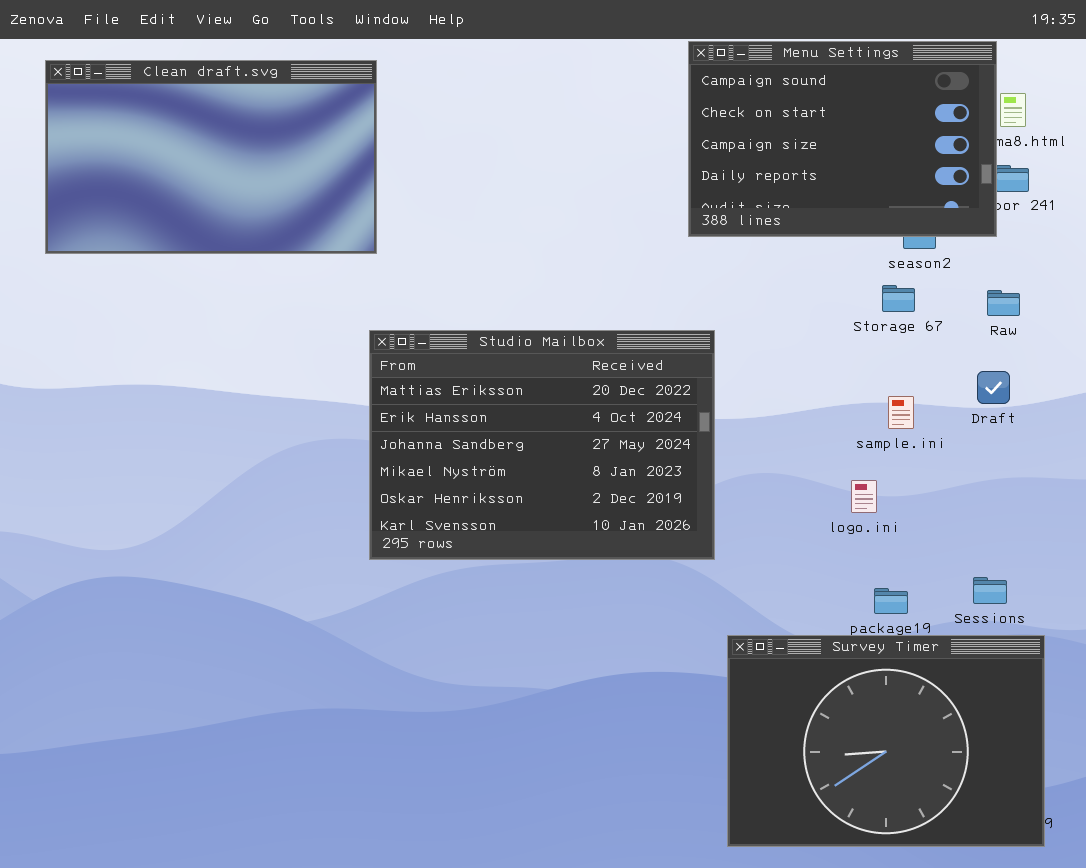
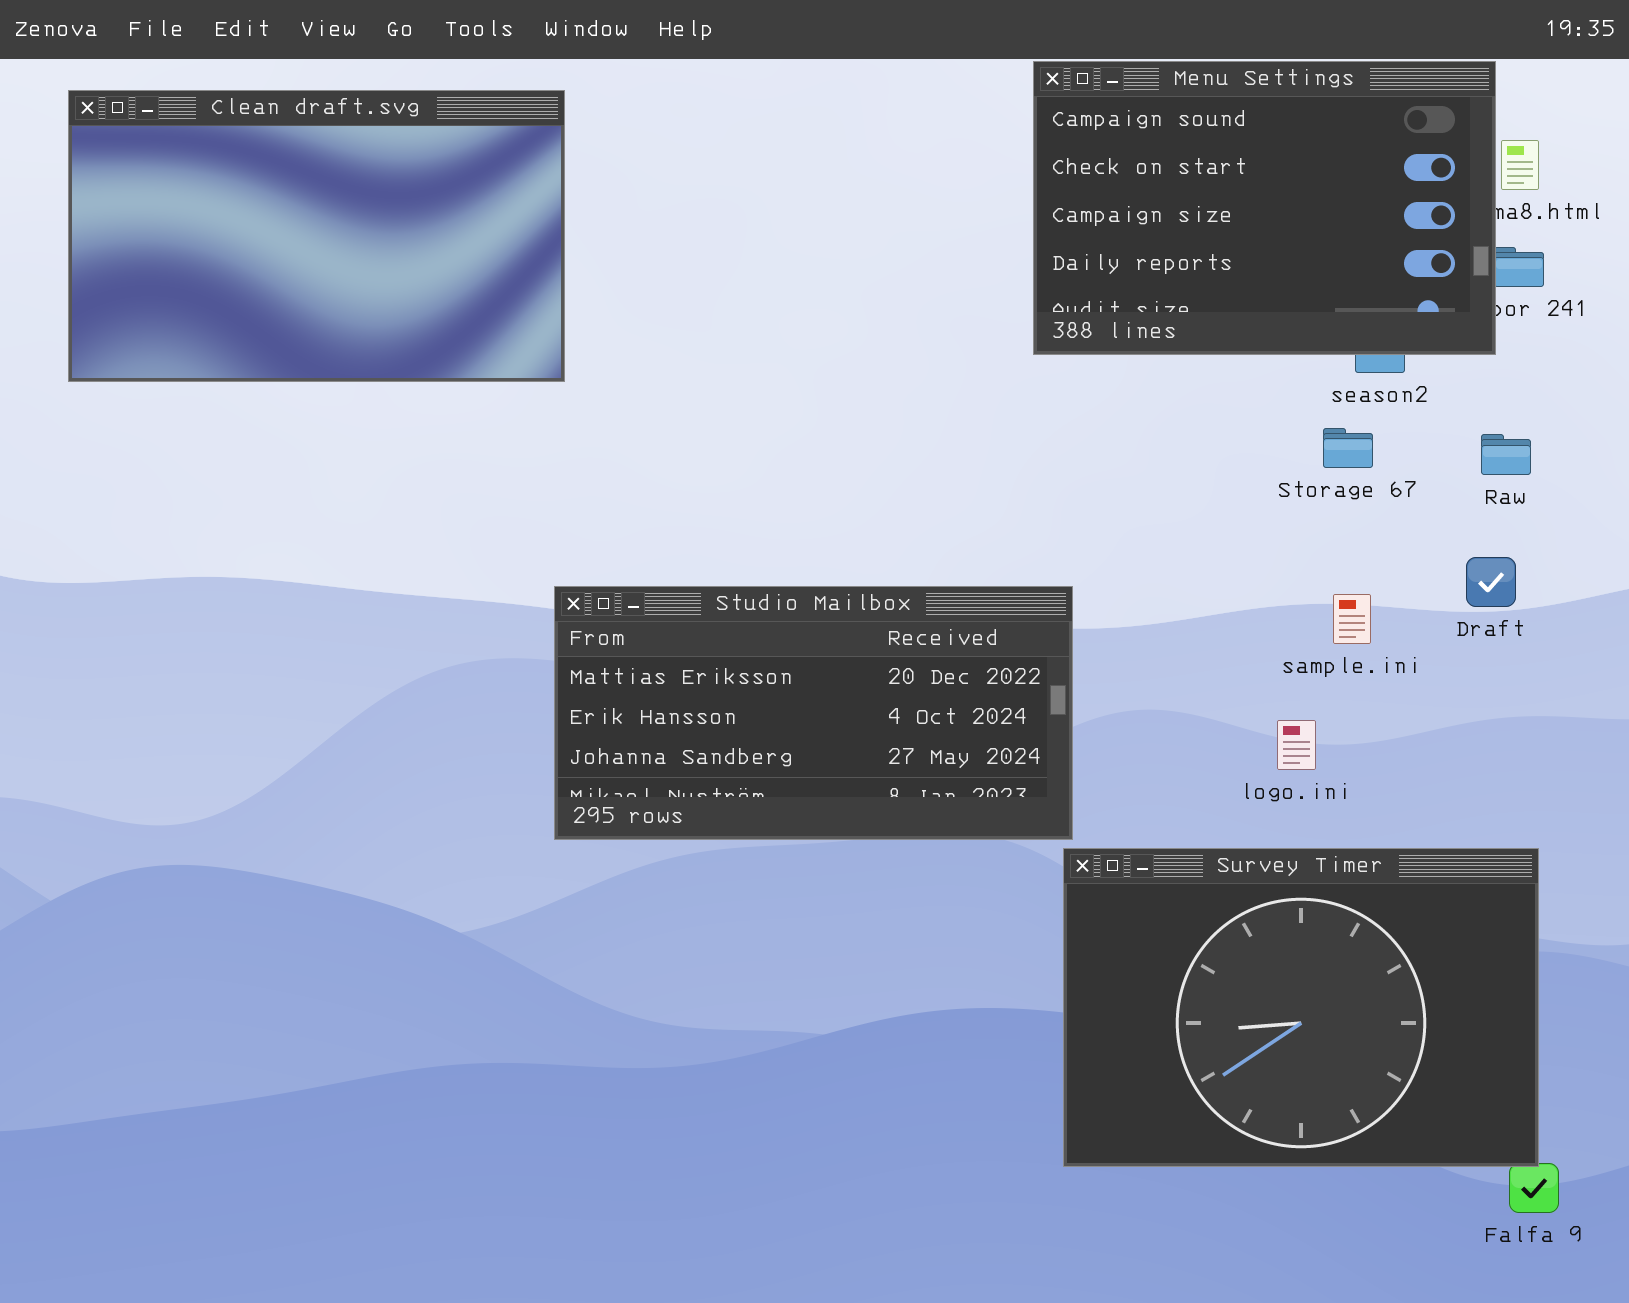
Studio Mailbox: [369,330,715,560] -> [554,586,1073,840], resized
Survey Timer: [727,635,1045,847] -> [1063,848,1539,1167], moved

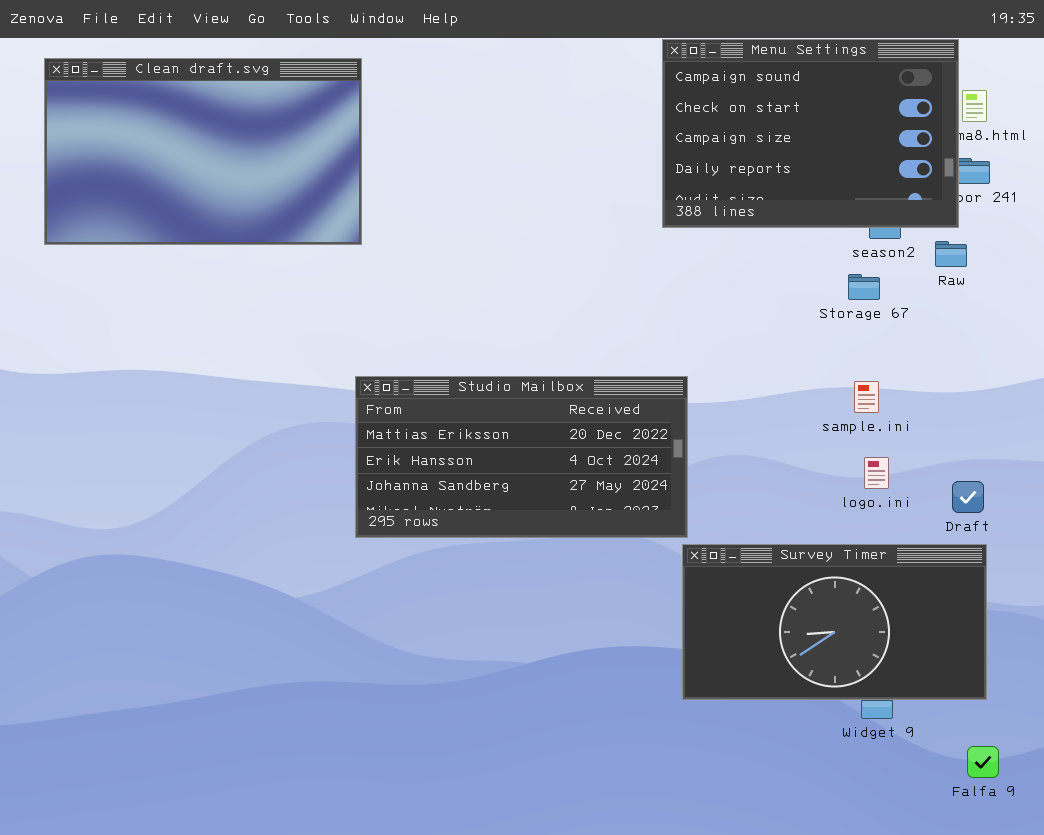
Raw: [1481,434,1531,475] -> [935,241,967,267], moved
Draft: [1466,557,1516,607] -> [952,481,984,513], moved
logo.ini: [1277,720,1316,770] -> [864,457,889,489], moved
Survey Timer: [1063,848,1539,1167] -> [682,544,987,700], resized

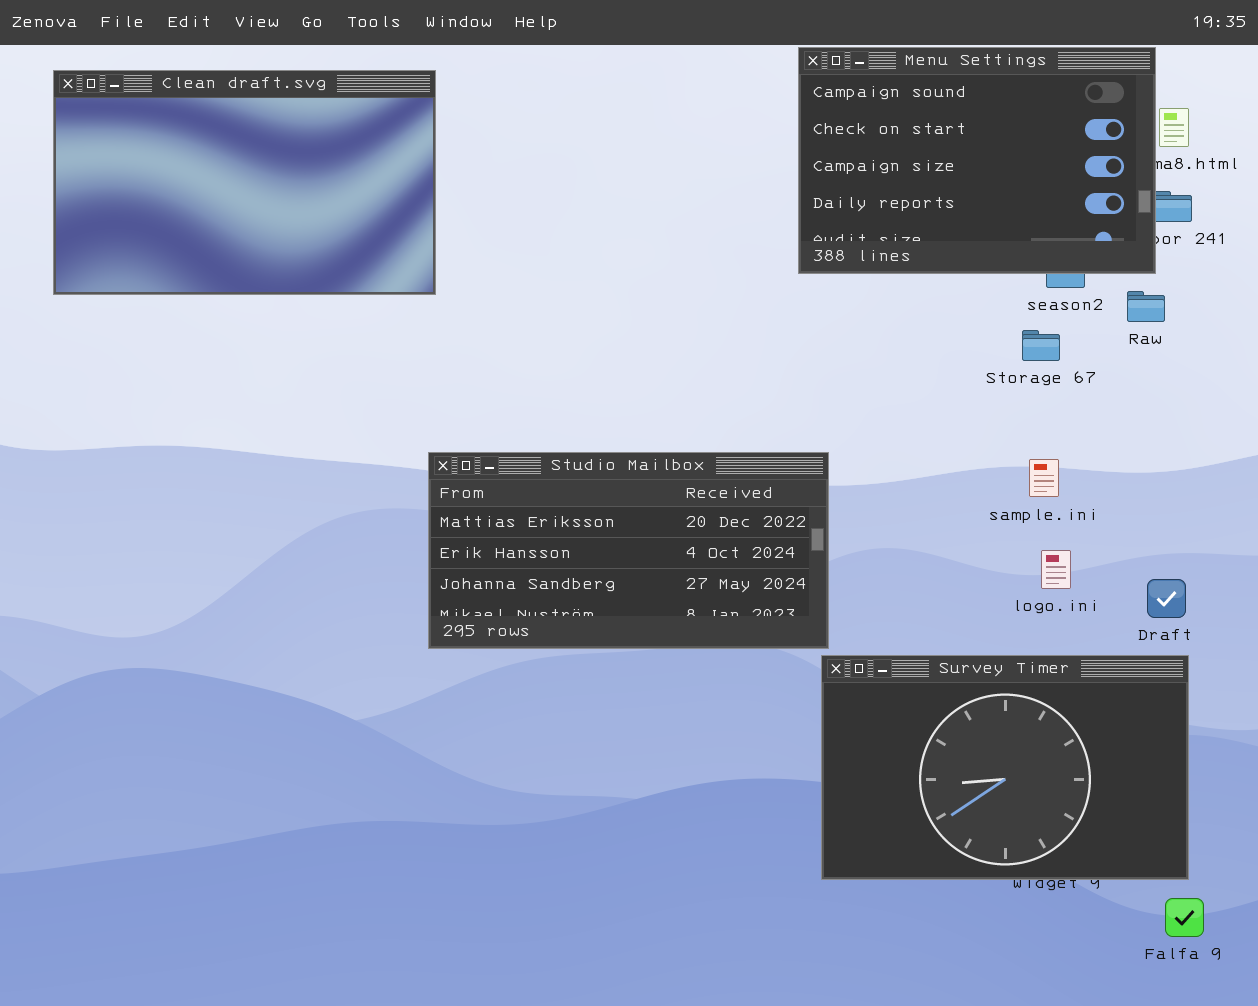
Survey Timer: [682,544,987,700] -> [821,655,1189,880], resized

